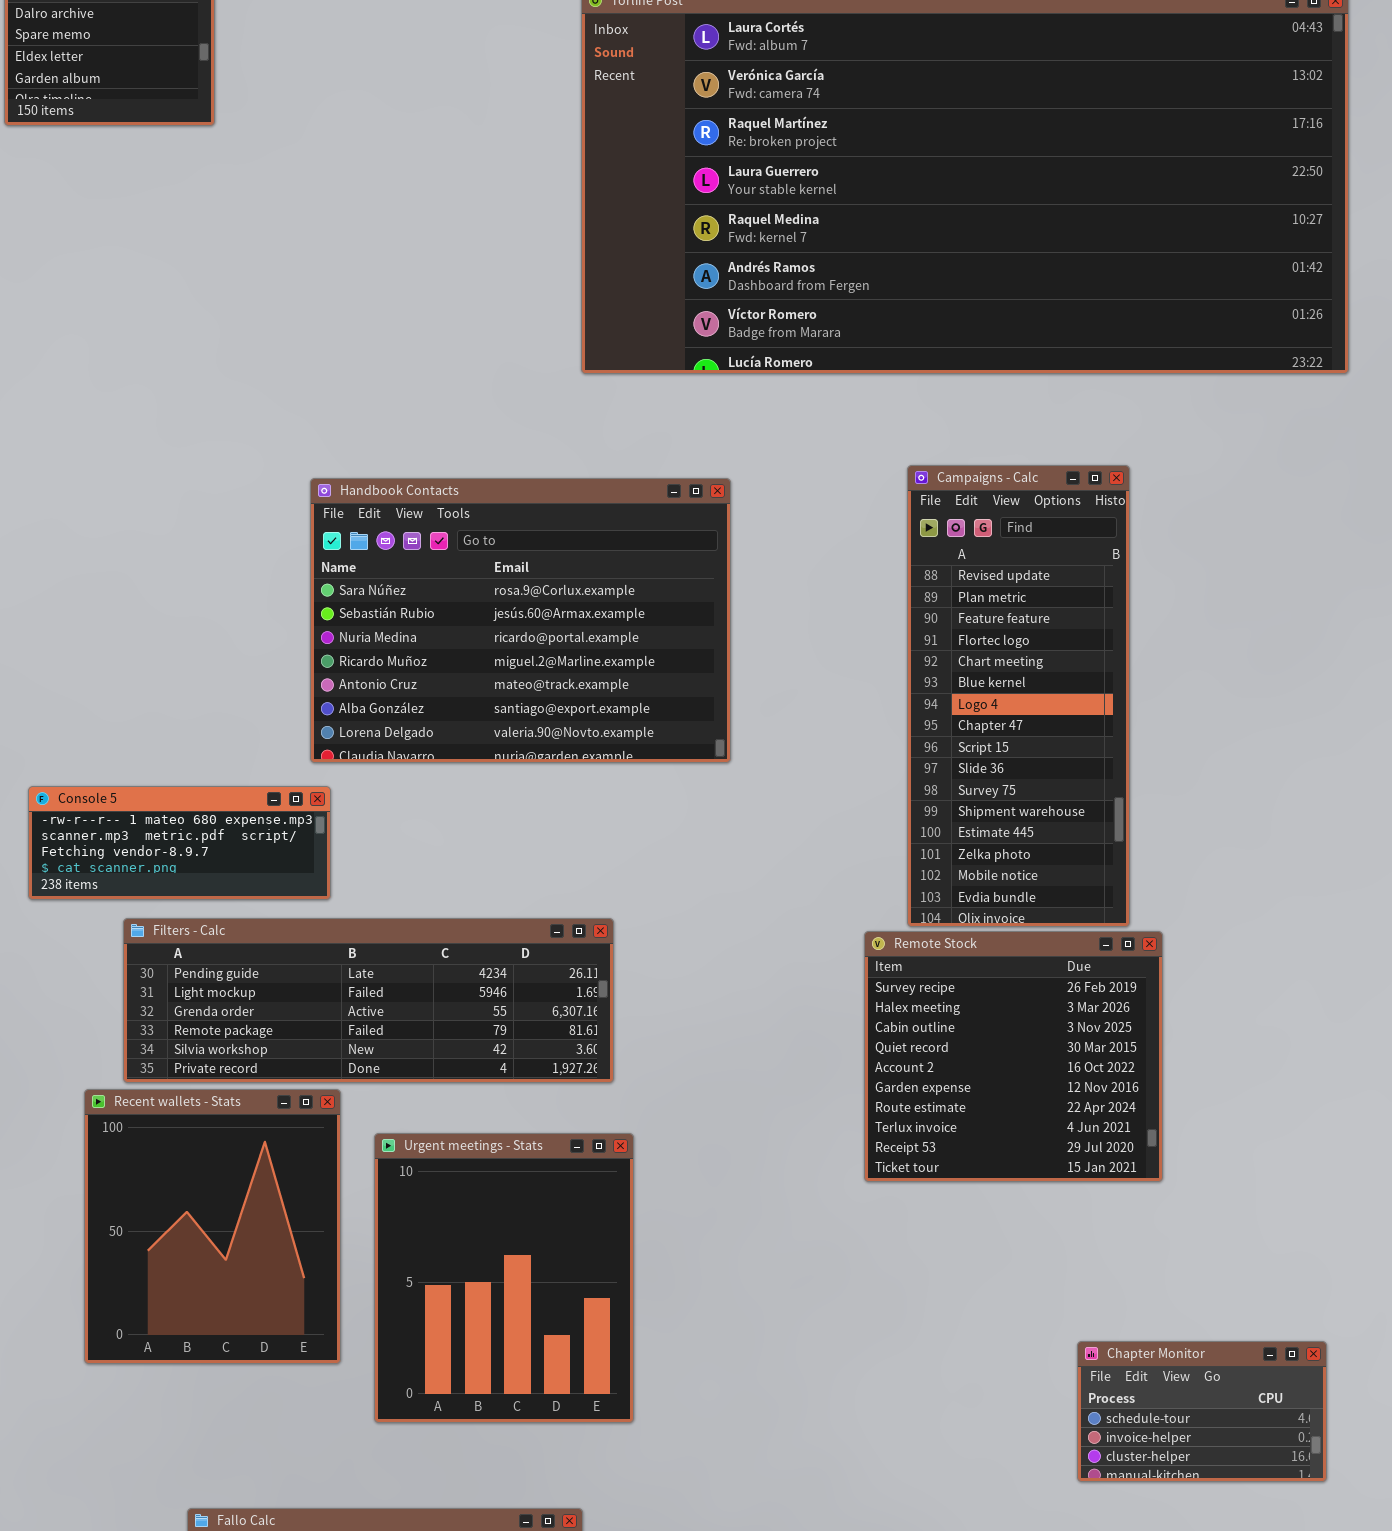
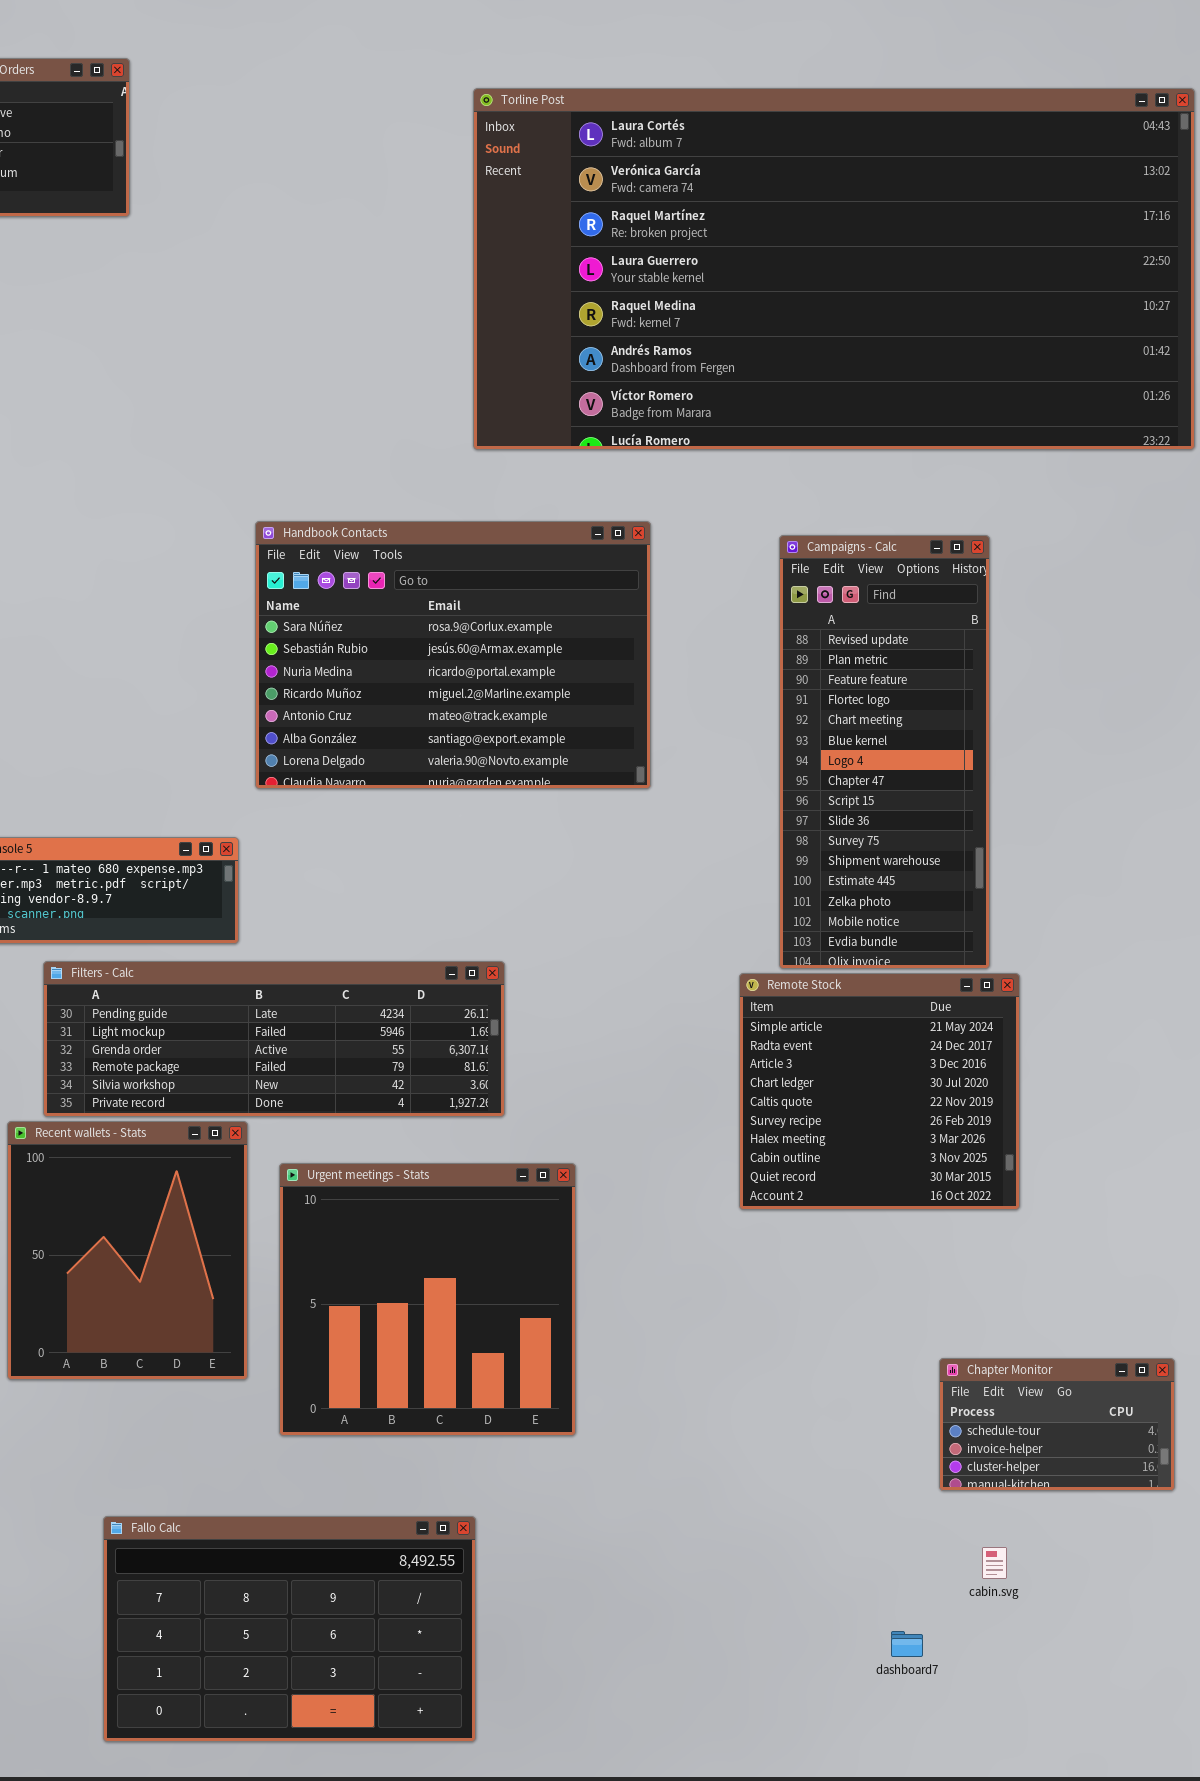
Handbook Contacts: [310,478,731,763] -> [255,521,651,789], moved
Remote Stock: [864,931,1163,1182] -> [739,973,1020,1210], scrolled up 5 rows
Urgent meetings - Stats: [374,1133,634,1423] -> [279,1163,576,1436], resized

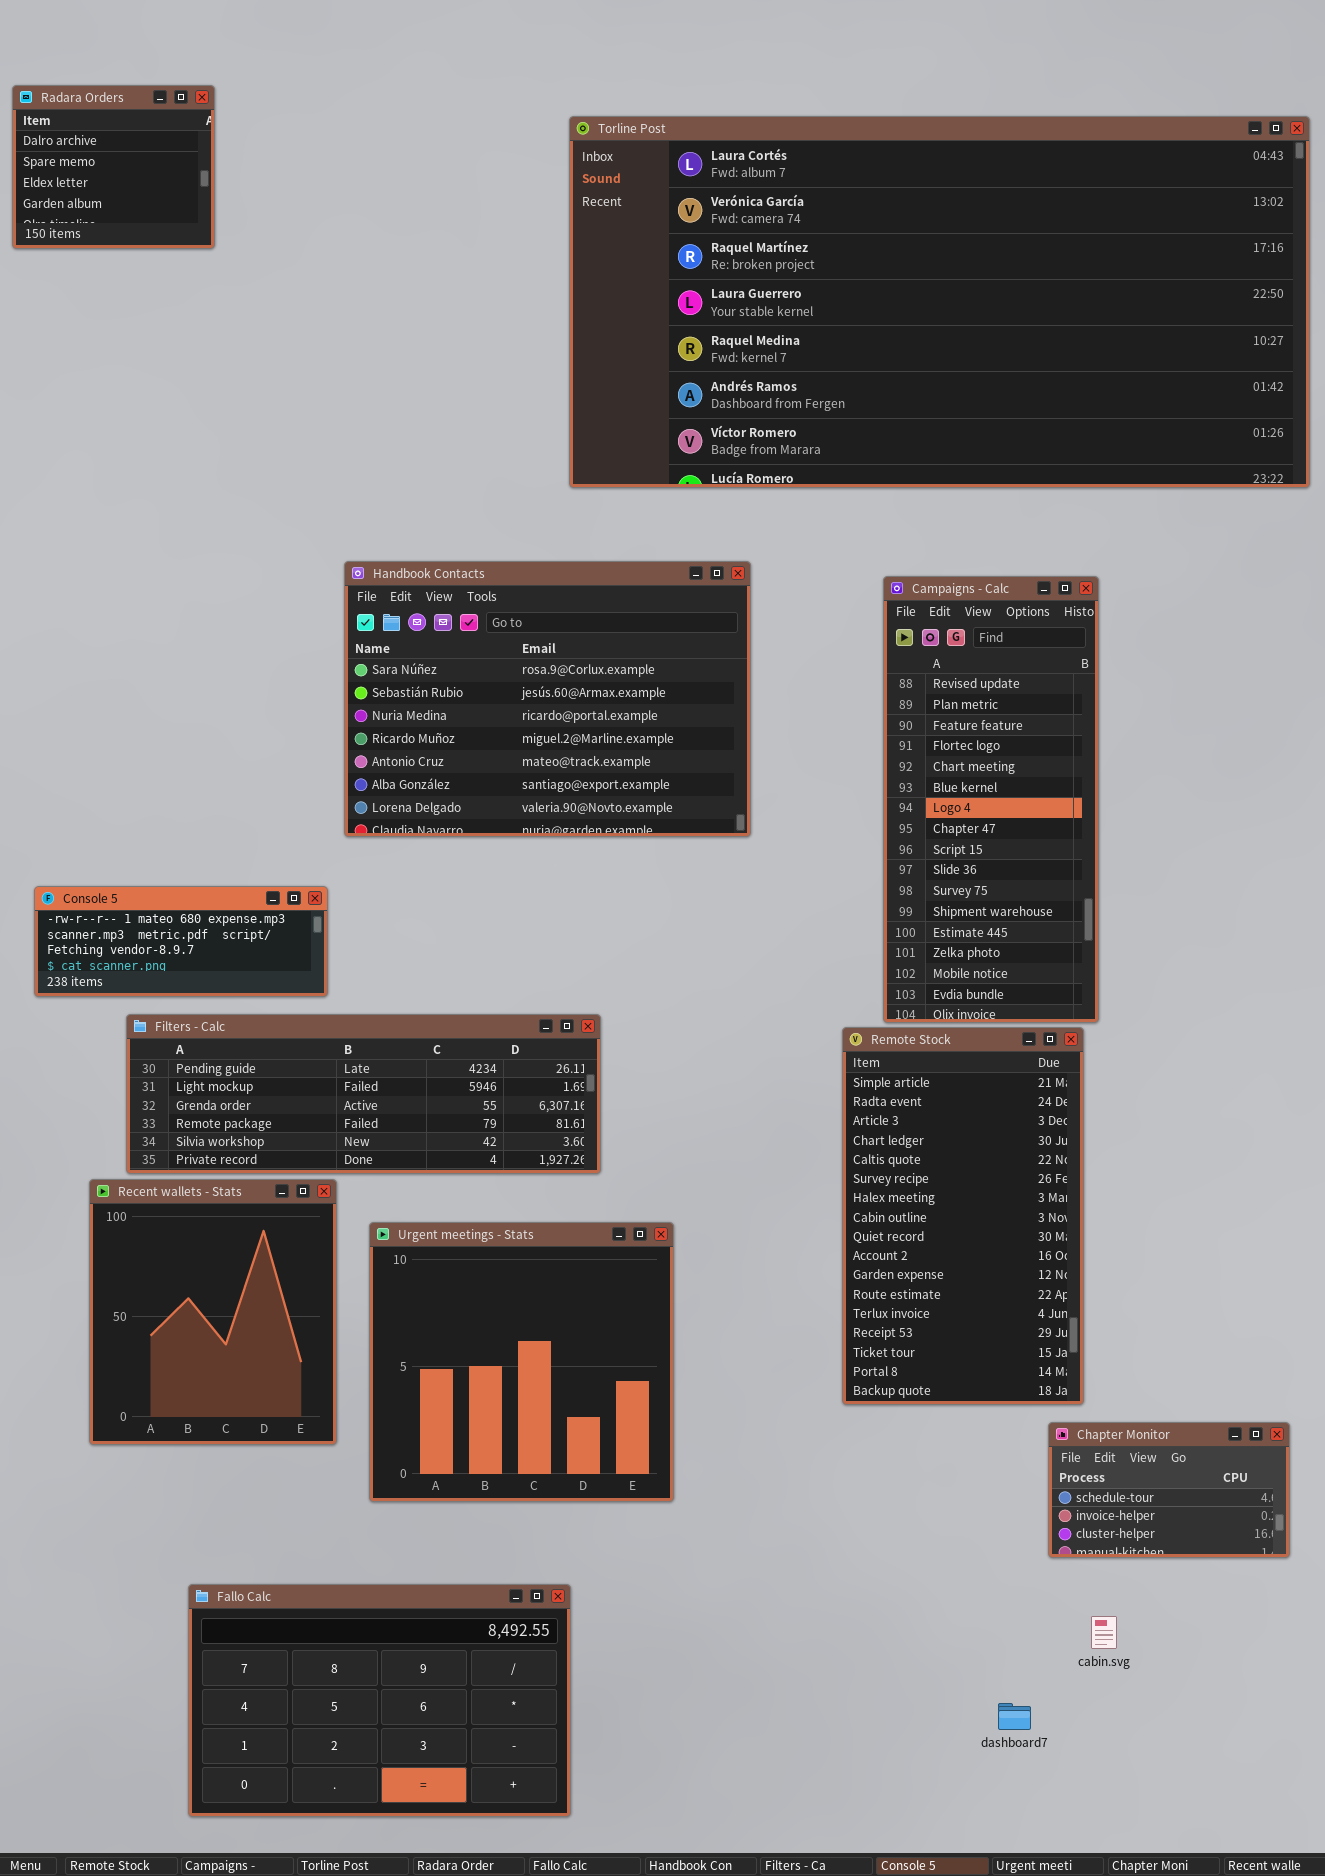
Remote Stock: [739,973,1020,1210] -> [842,1027,1084,1405], resized

